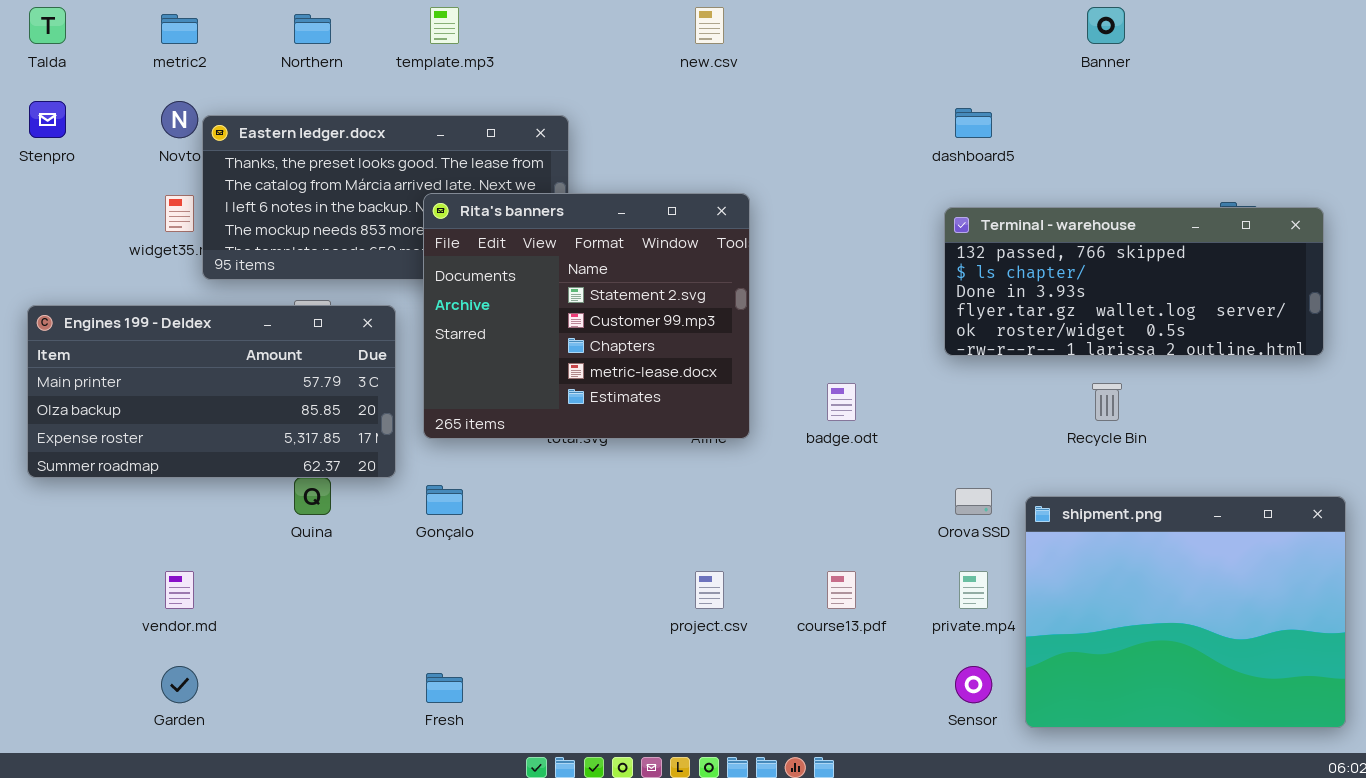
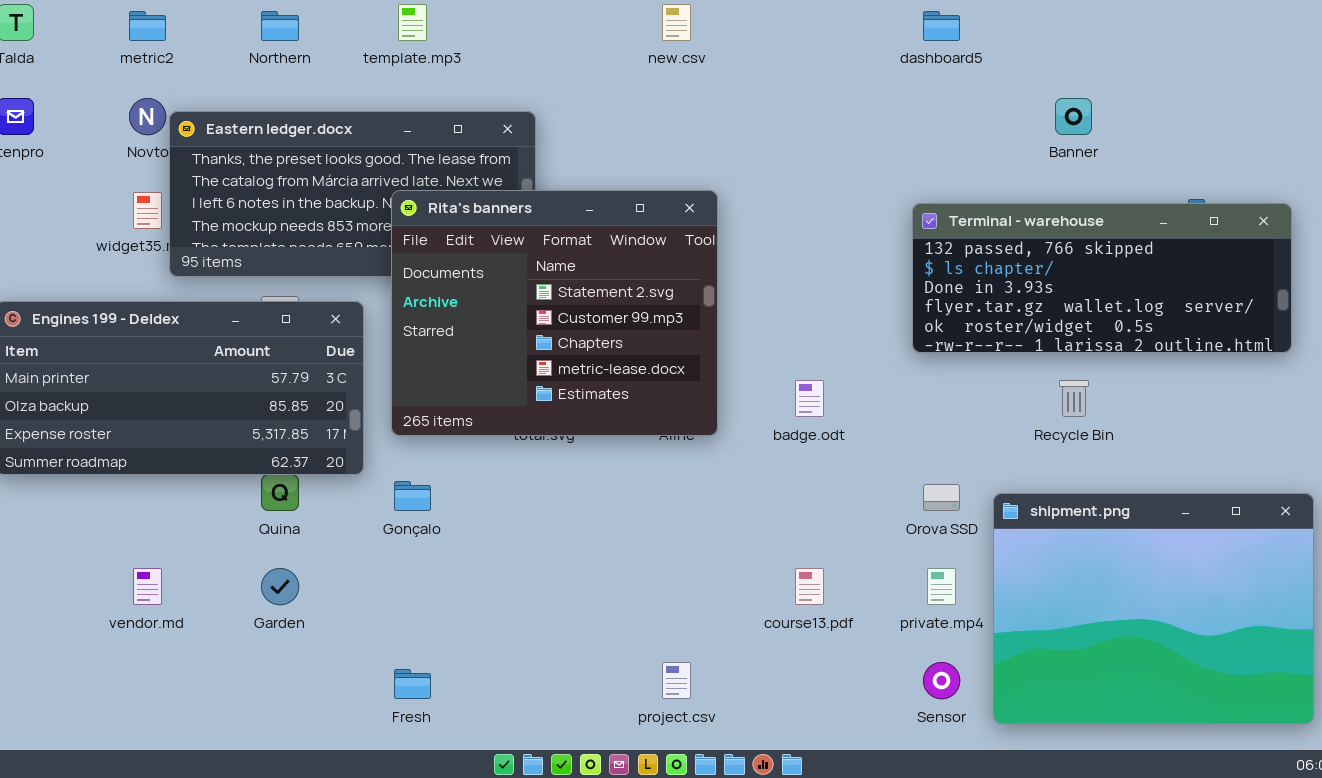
Banner: [1087,7,1125,44] -> [1055,98,1092,135], moved
dashboard5: [955,108,992,138] -> [923,11,960,41], moved
project.csv: [695,571,724,609] -> [662,662,691,699], moved
Garden: [161,666,198,703] -> [261,568,299,605], moved

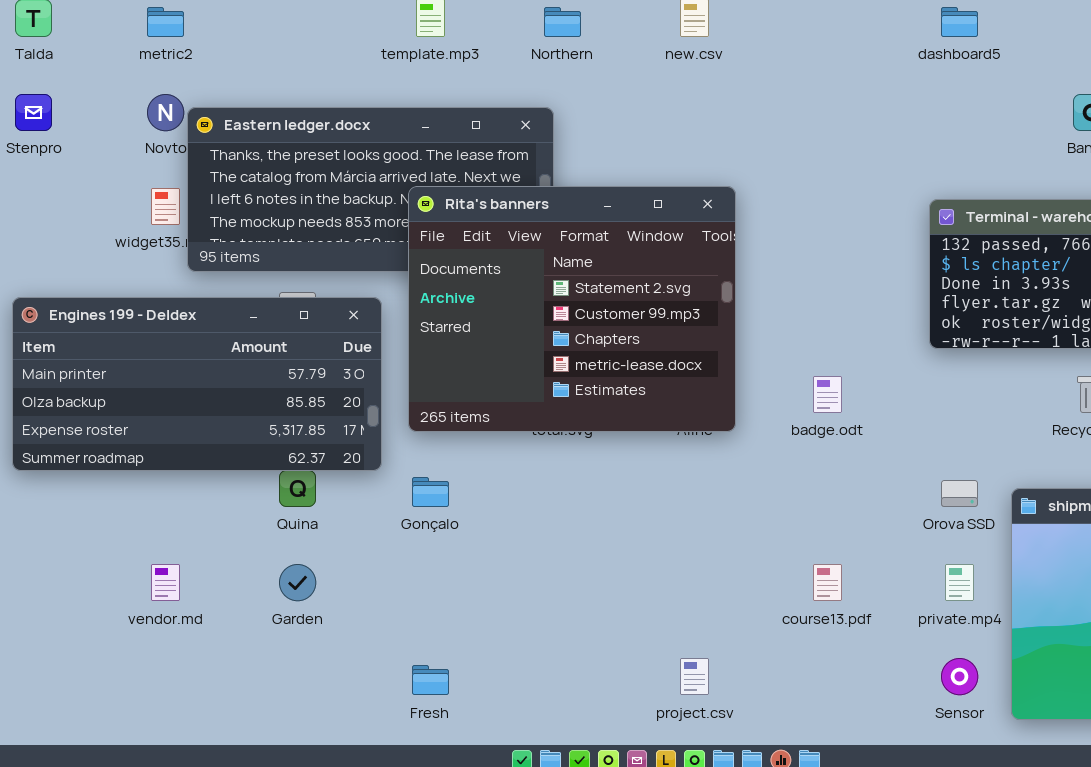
Northern: [261,11,299,41] -> [544,7,581,37], moved

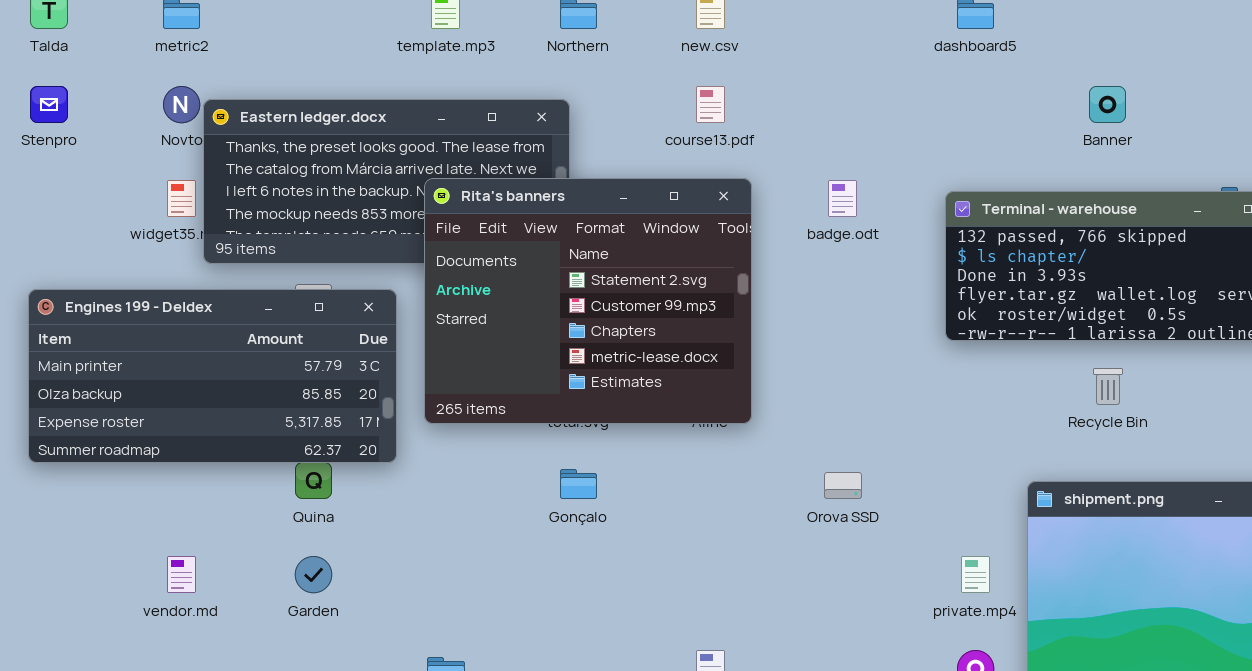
badge.odt: [813,376,842,413] -> [828,180,857,217], moved
Gonçalo: [412,477,449,507] -> [560,469,597,499], moved
Orova SSD: [941,480,978,507] -> [824,472,862,499], moved
course13.pdf: [813,564,842,601] -> [696,86,725,123], moved

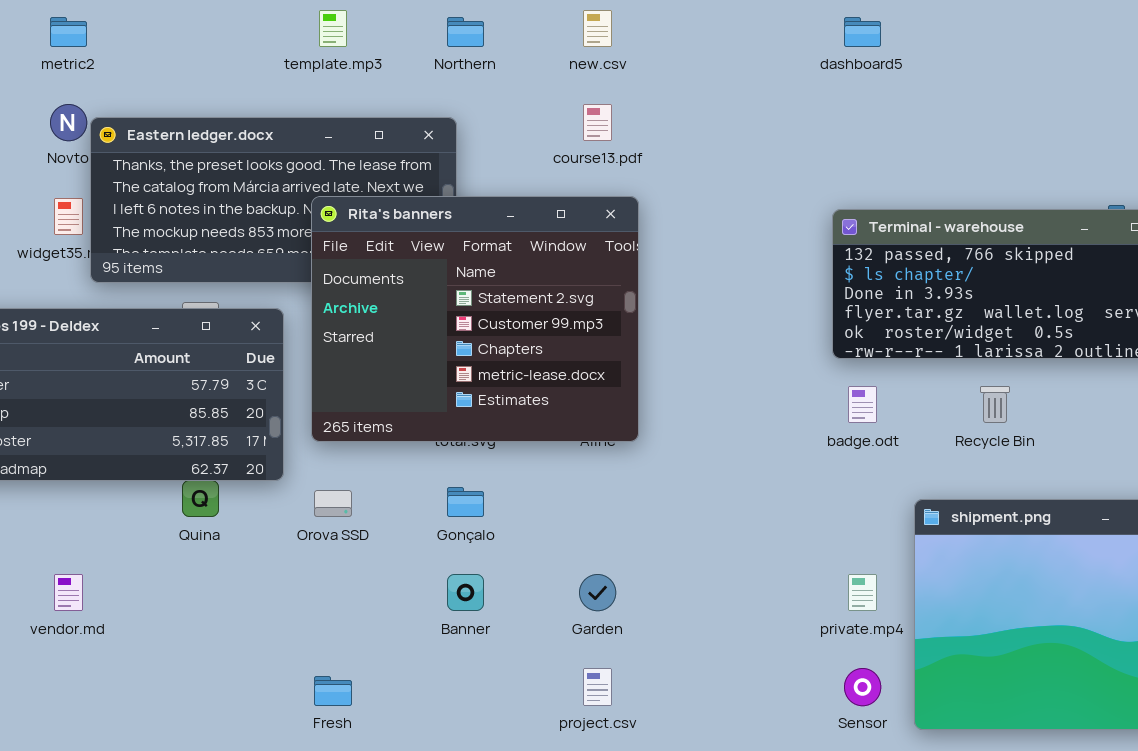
Banner: [1089,86,1126,123] -> [447,574,484,611], moved
badge.odt: [828,180,857,217] -> [848,386,877,423], moved
Orova SSD: [824,472,862,499] -> [314,490,352,517], moved
Garden: [295,556,332,593] -> [579,574,616,611], moved

